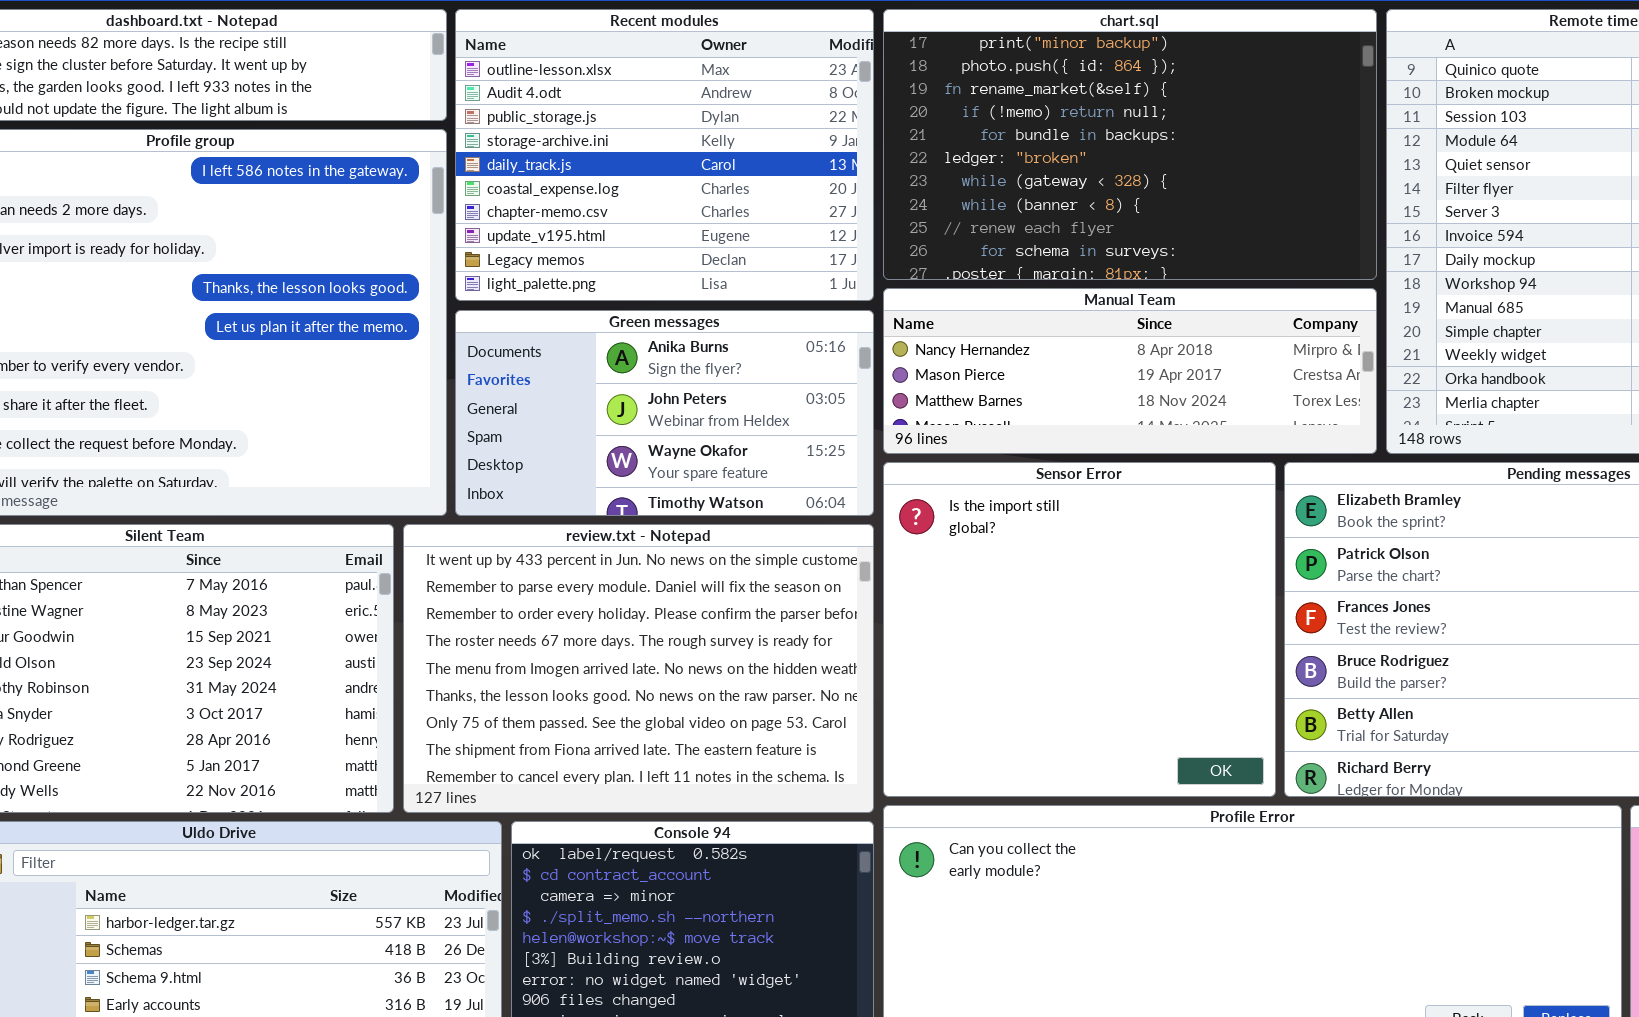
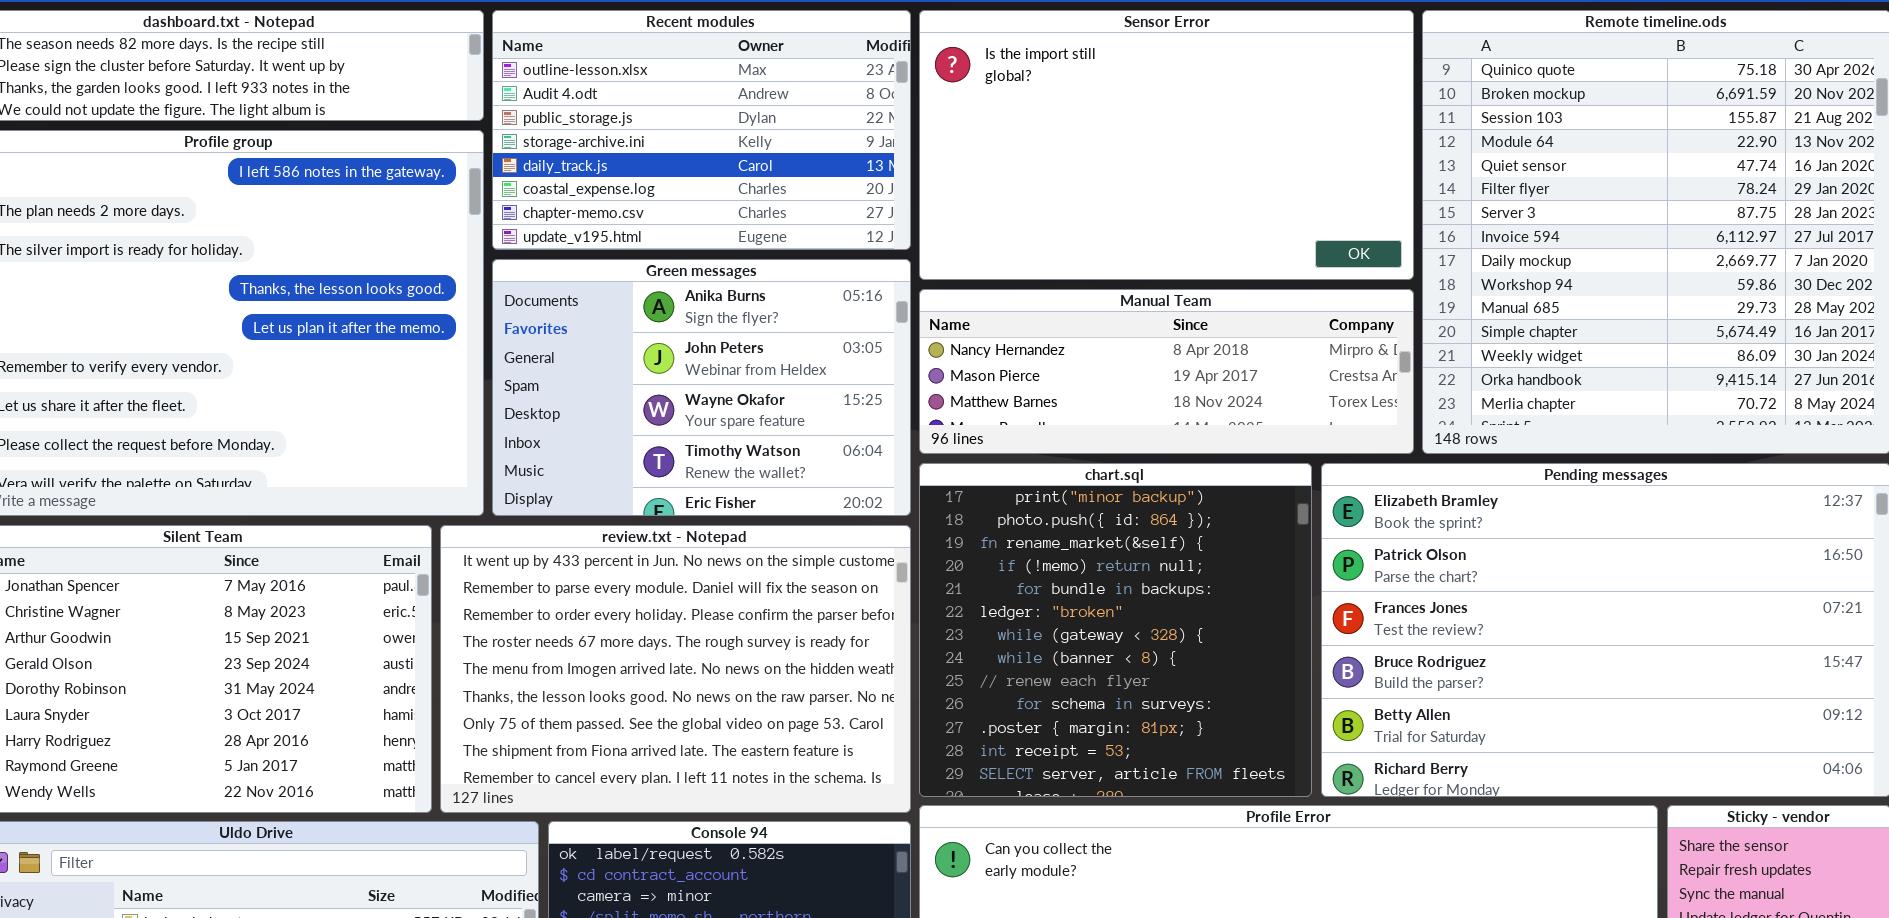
Recent modules: [455,9,874,301] -> [492,10,911,250], resized
chart.sql: [883,9,1377,280] -> [919,463,1312,797], moved, resized
Green messages: [455,310,874,516] -> [492,259,911,516], resized
Sensor Error: [883,462,1276,797] -> [919,10,1414,280], moved, resized

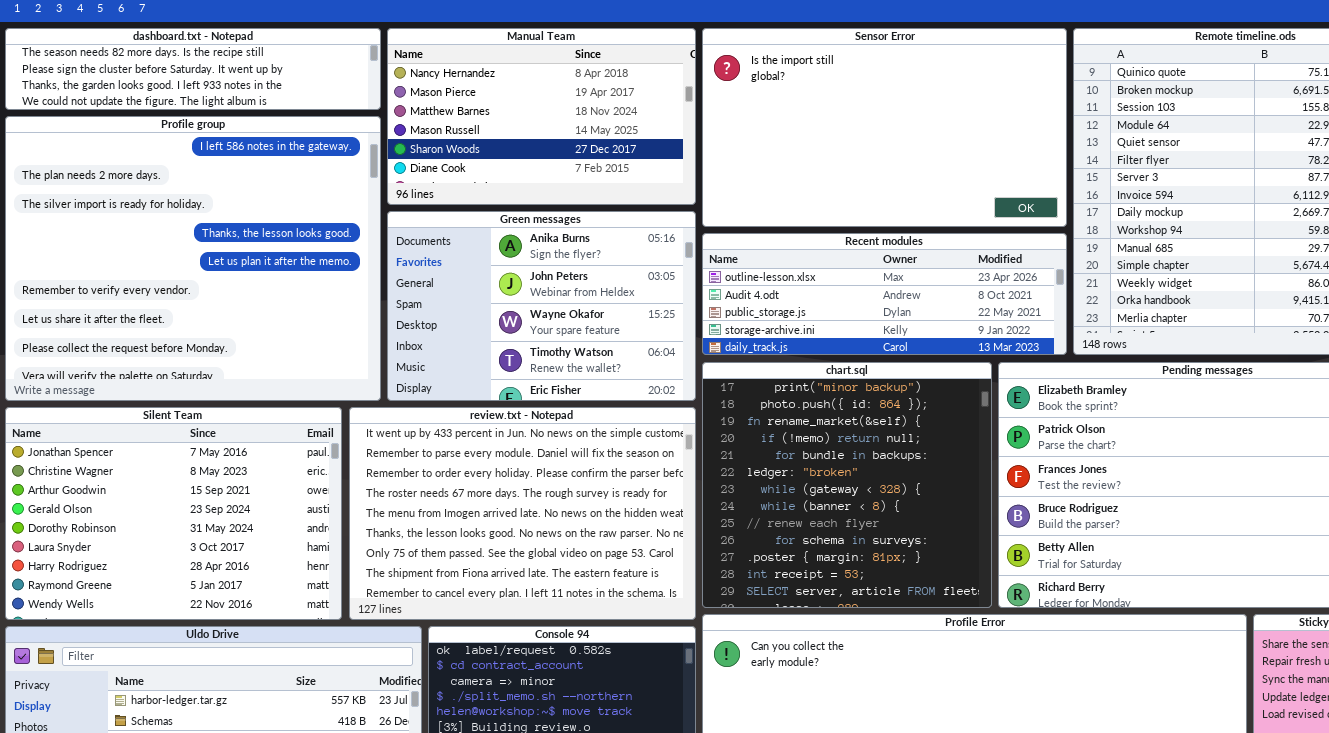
Recent modules: [492,10,911,250] -> [702,233,1067,355], moved, resized
Manual Team: [919,289,1414,454] -> [387,28,696,205], moved, resized

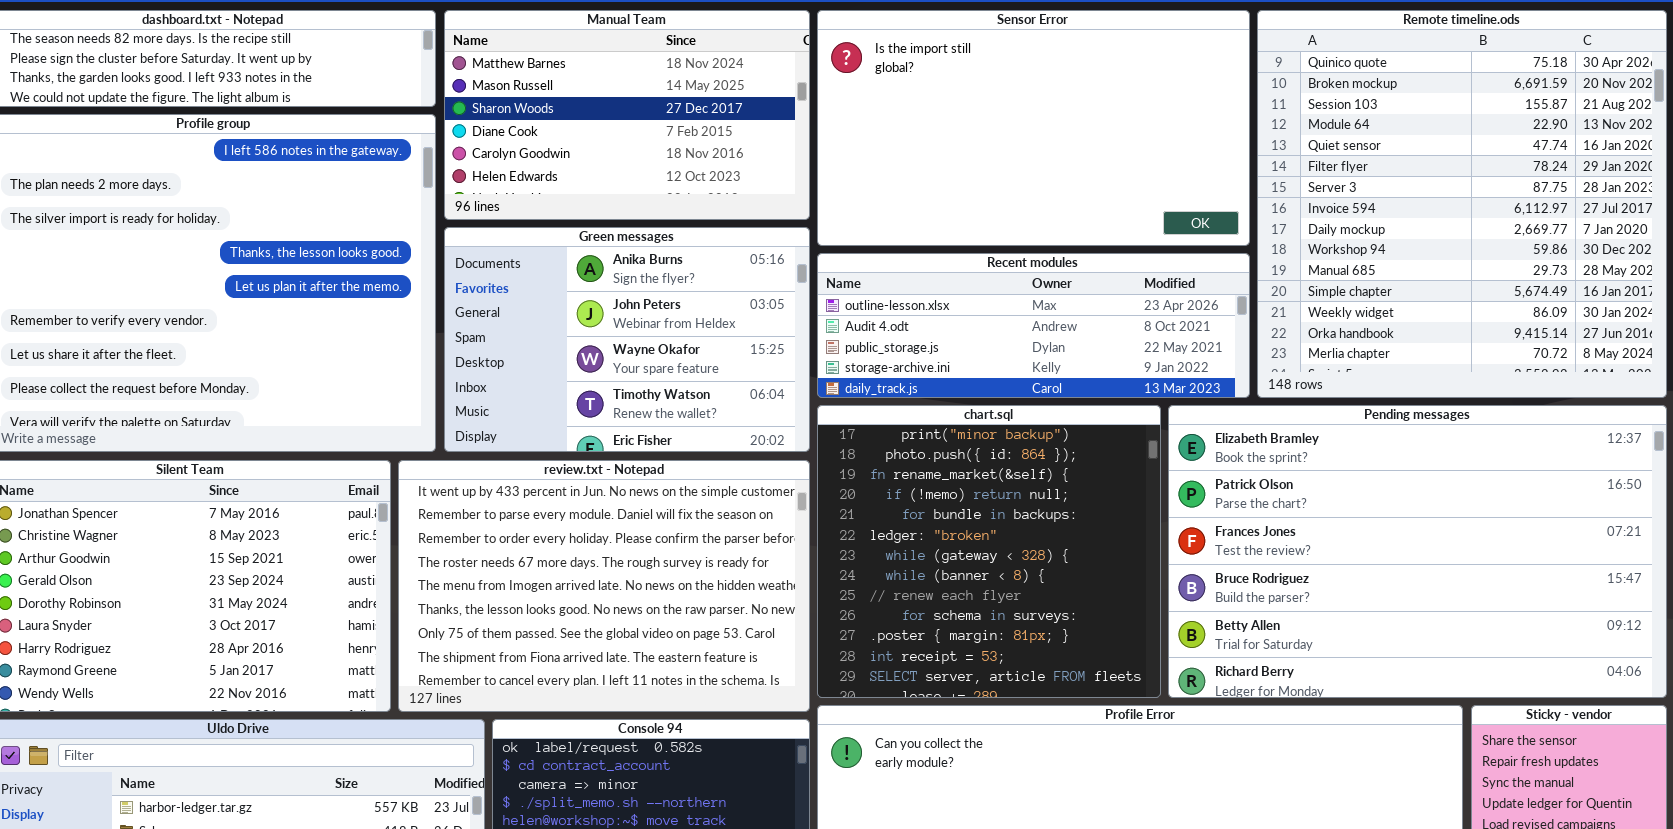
Manual Team: [387,28,696,205] -> [444,10,810,220], scrolled down 2 rows

